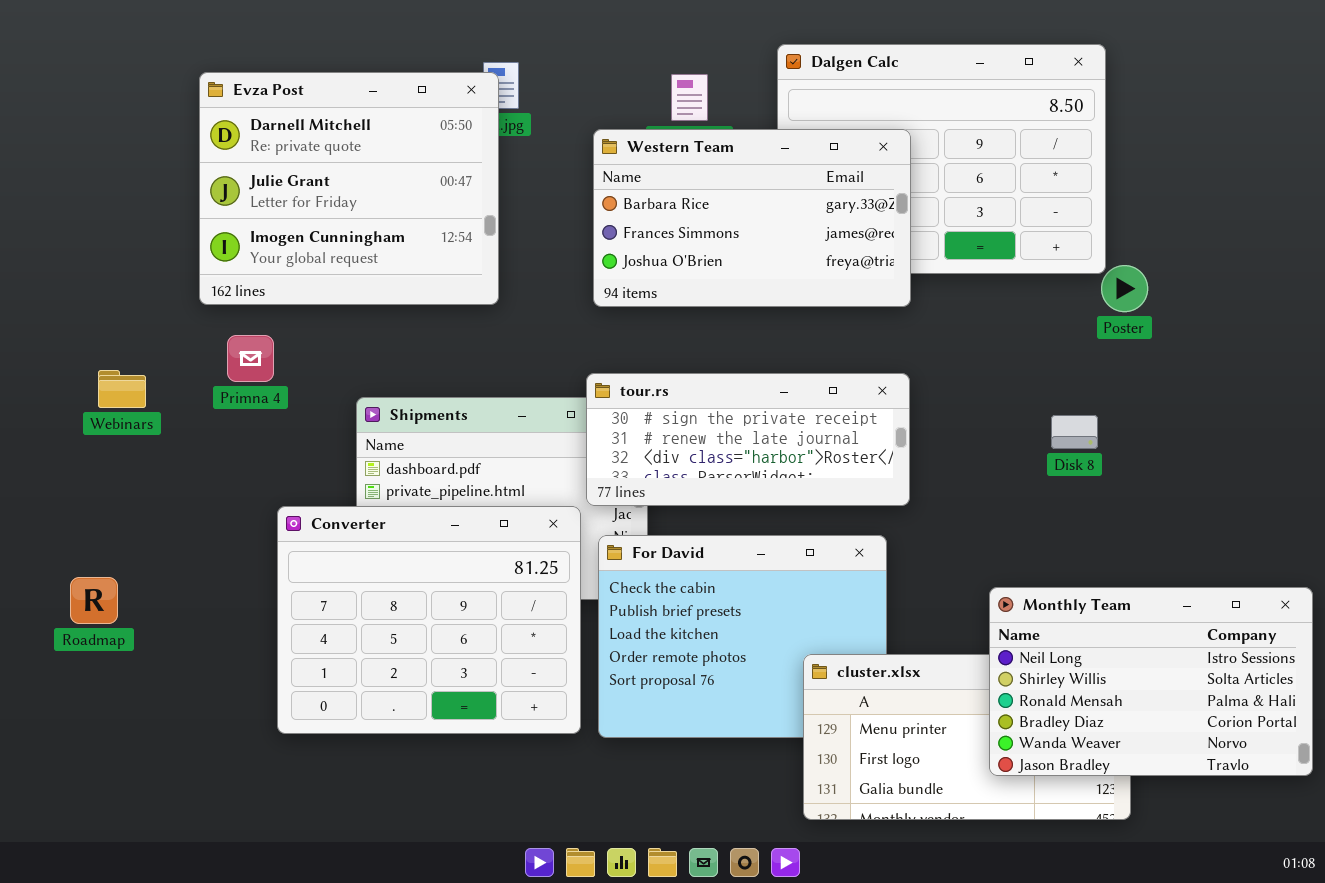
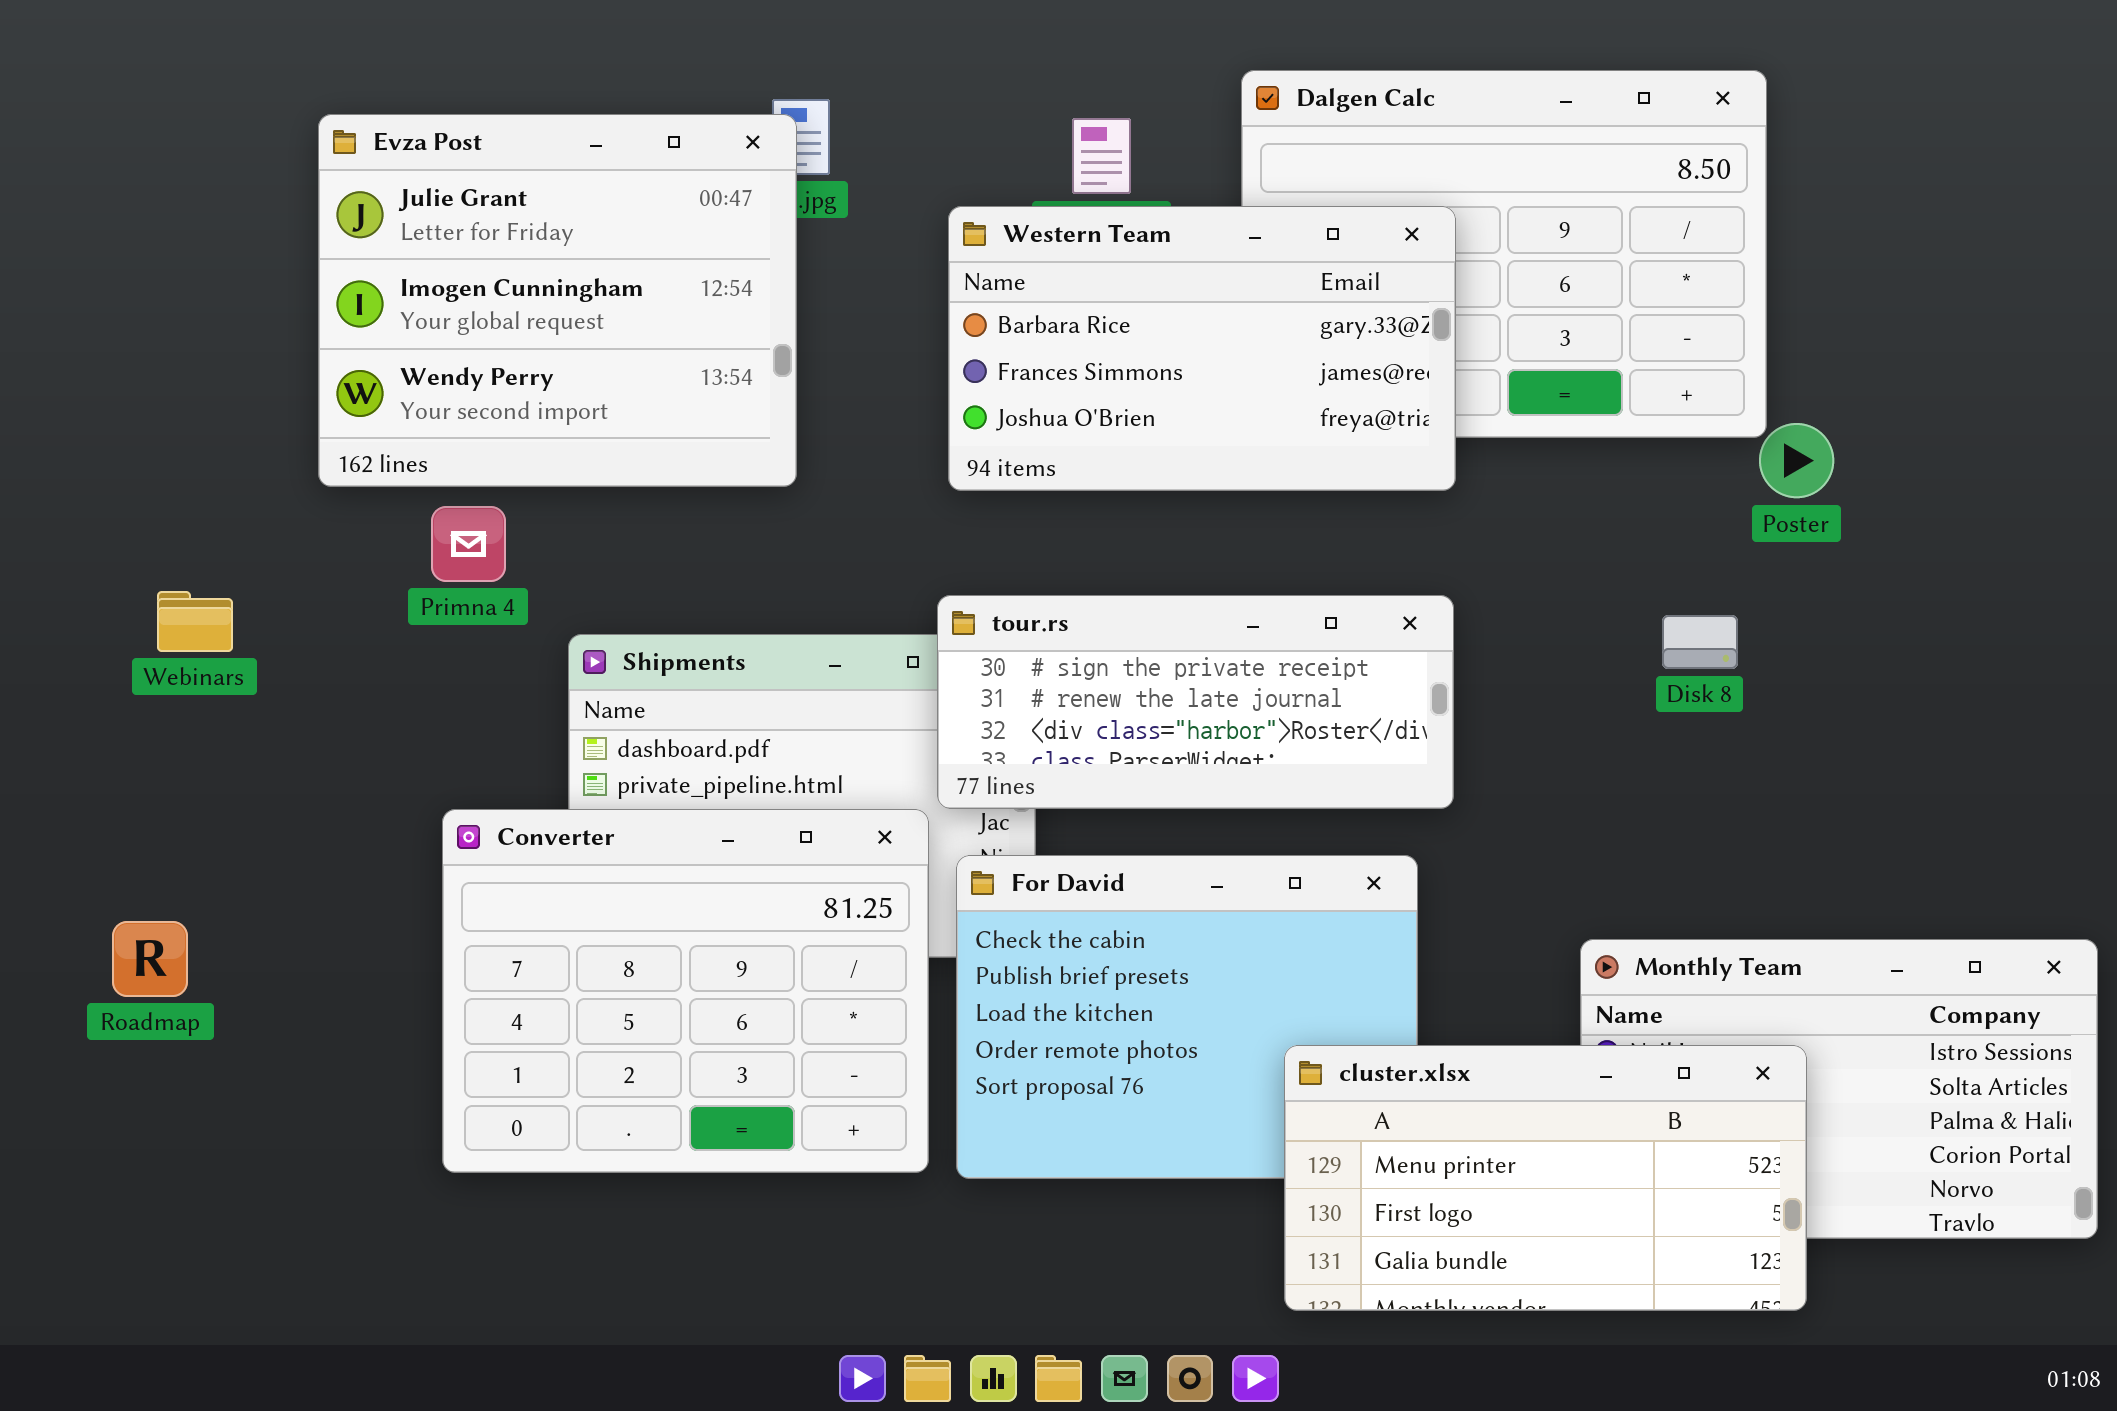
Evza Post: [199,72,499,305] -> [318,114,797,487], scrolled down 1 row
Primna 4: [227,335,274,382] -> [431,506,506,582], moved
Disk 8: [1051,415,1098,449] -> [1662,615,1738,669], moved
cluster.xlsx: [803,654,1131,820] -> [1284,1045,1807,1311], raised

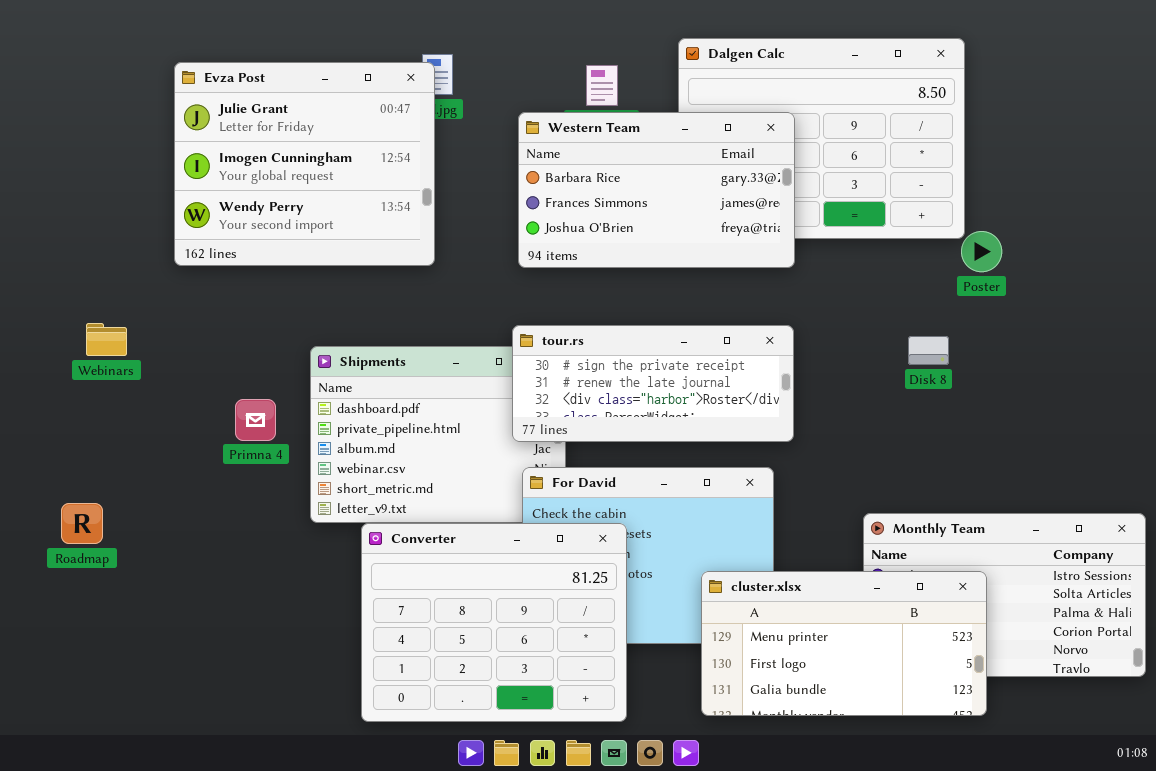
Primna 4: [431,506,506,582] -> [235,399,276,441], moved
Converter: [442,809,929,1173] -> [361,523,627,722], moved

